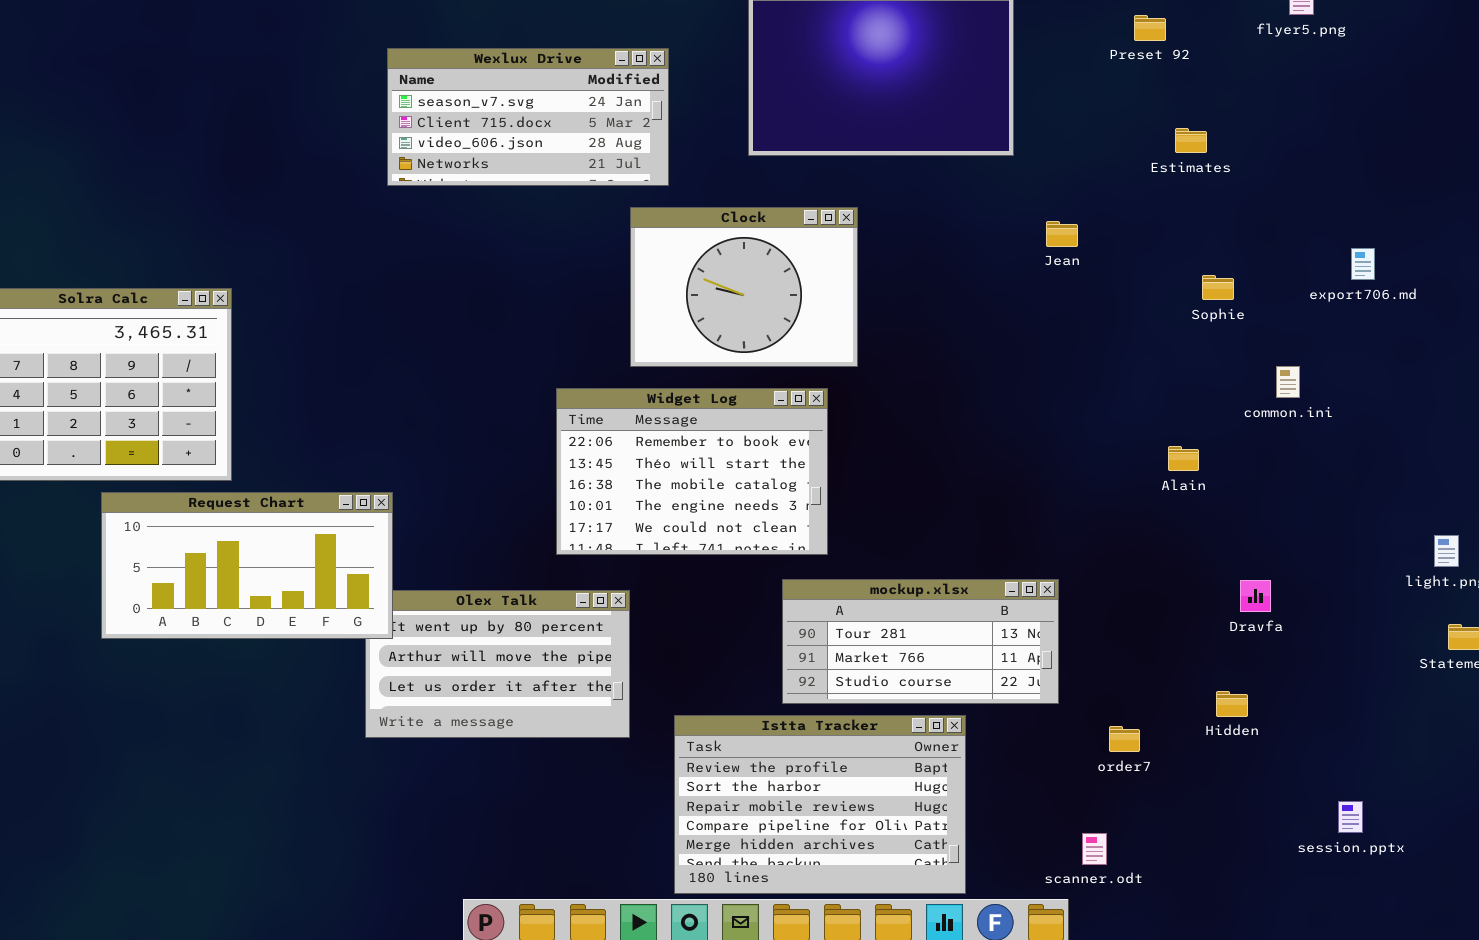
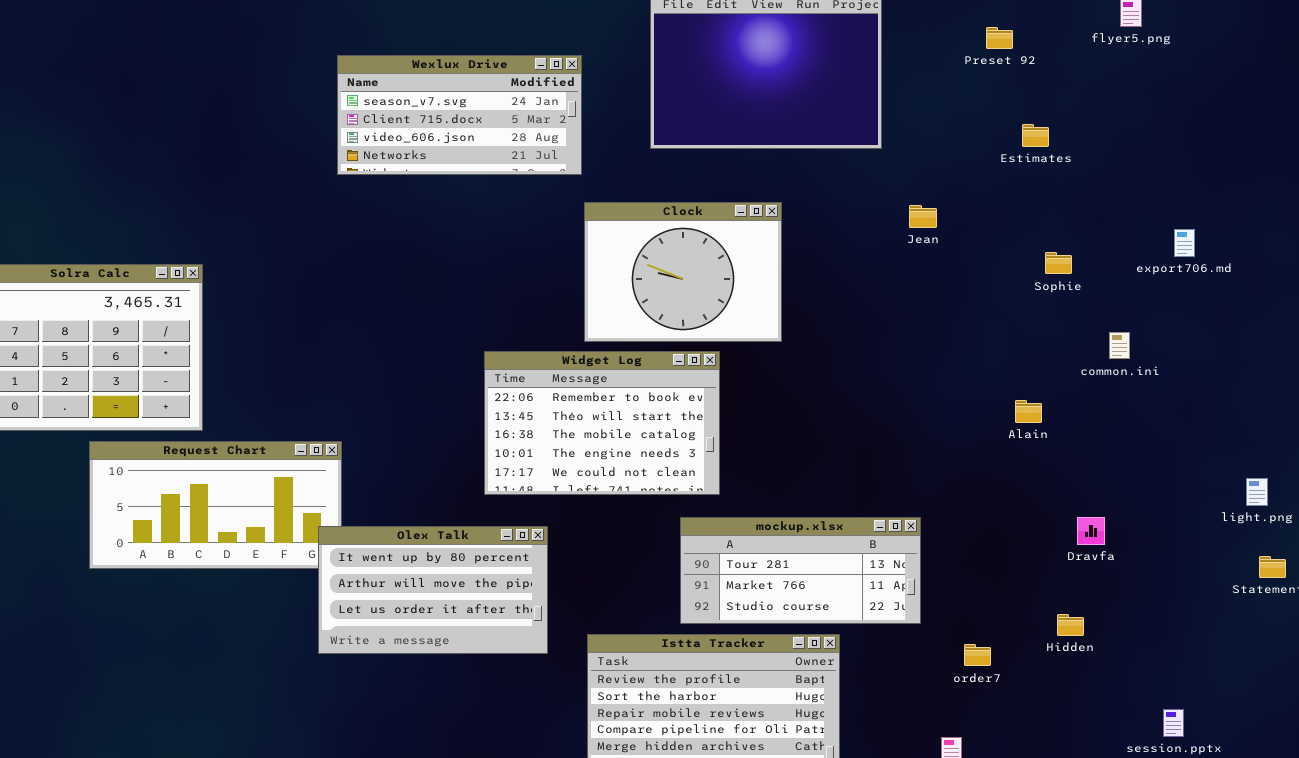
Clock: [630,207,858,367] -> [584,202,782,342], moved
Olex Talk: [365,590,630,738] -> [318,526,548,654], raised

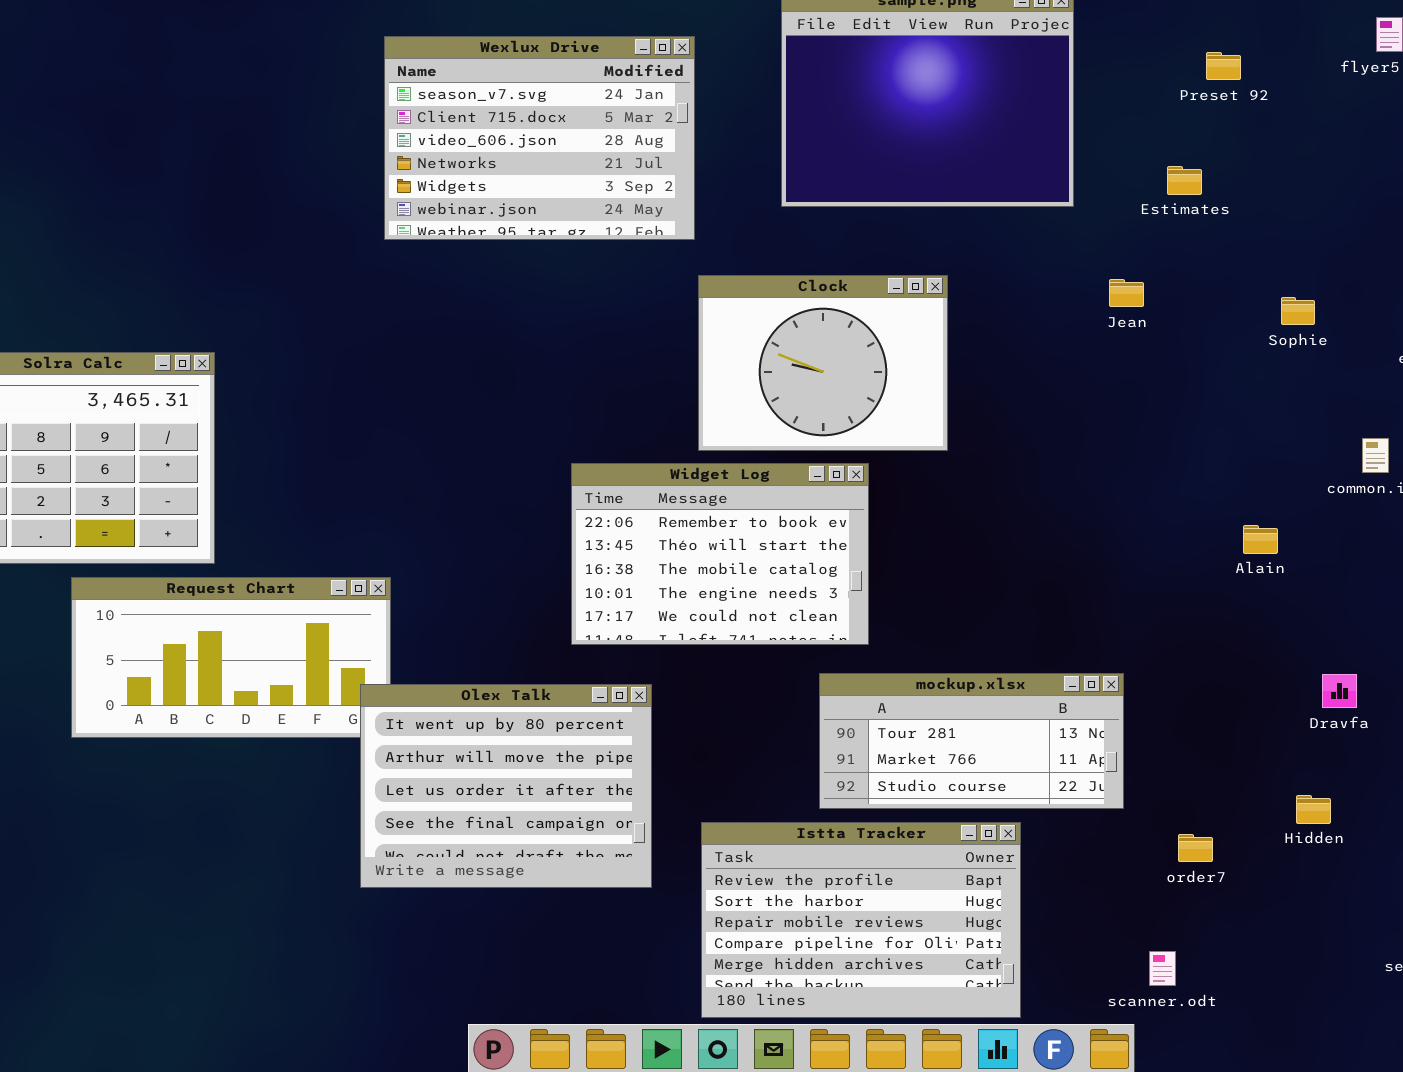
Wexlux Drive: [337,55,582,175] -> [384,36,695,240], resized
Estimates: [1022,124,1049,147] -> [1167,166,1202,195], moved
Sophie: [1045,252,1072,274] -> [1281,297,1315,325], moved
Olex Talk: [318,526,548,654] -> [360,684,652,888], resized

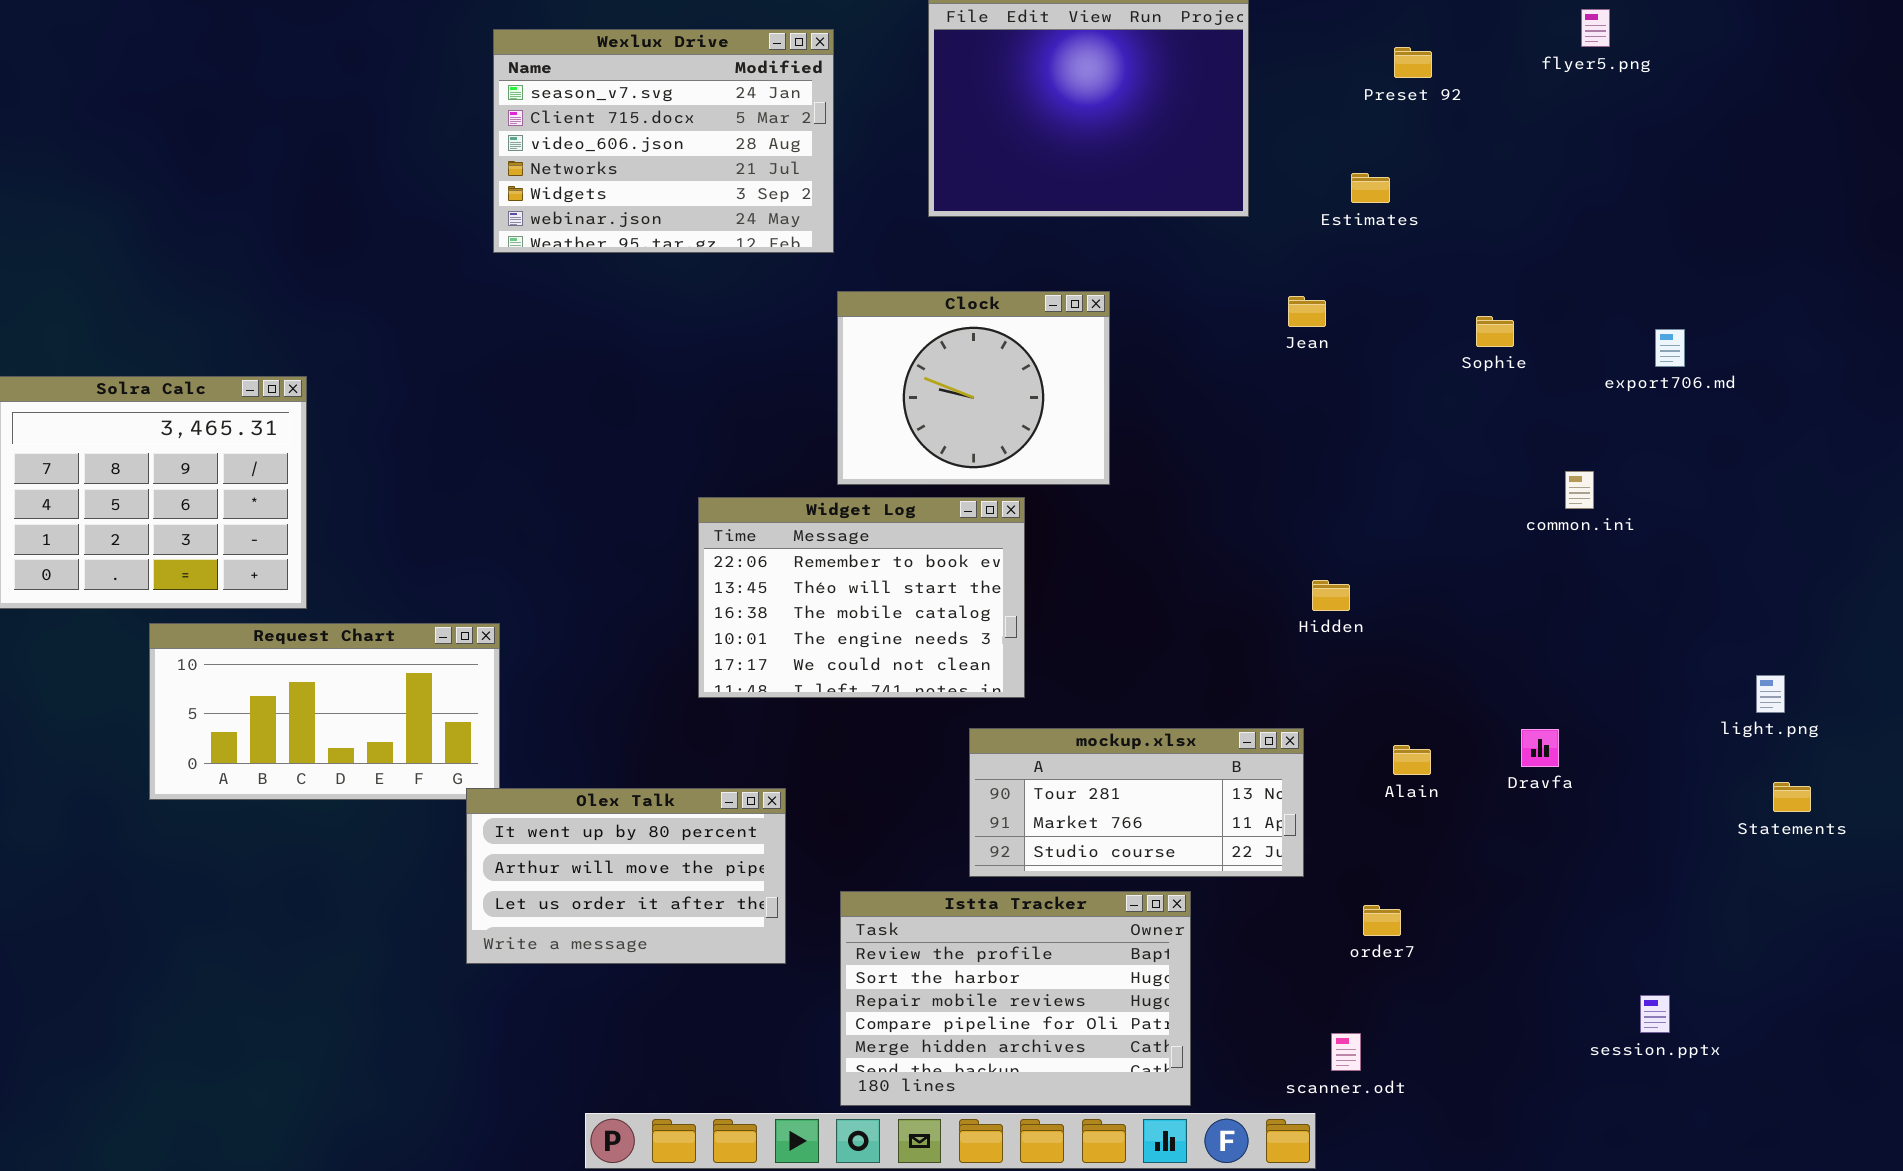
Alain: [1243,525,1278,554] -> [1393,745,1431,775], moved
Olex Talk: [360,684,652,888] -> [466,788,786,964], resized
Hidden: [1296,795,1331,824] -> [1312,580,1350,611], moved

